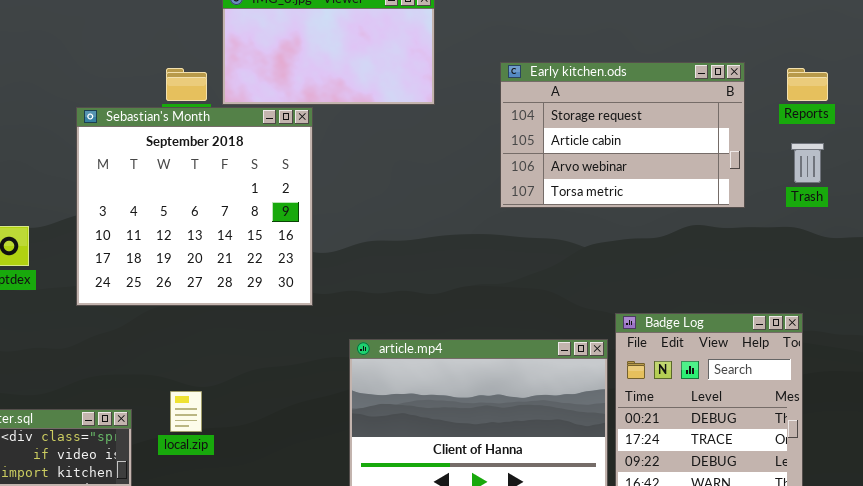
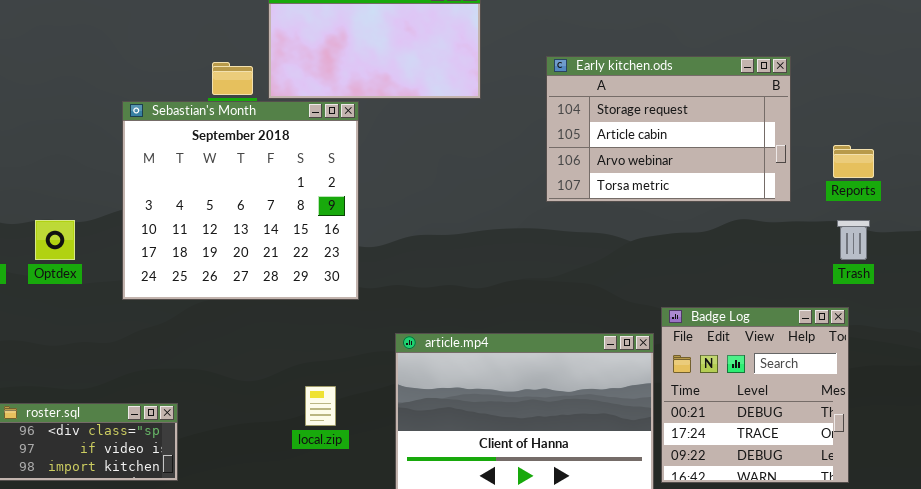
Reports: [787,68,828,101] -> [833,145,874,178], moved
Trash: [791,143,824,183] -> [837,220,870,260], moved
local.zip: [170,391,202,432] -> [305,386,336,426], moved

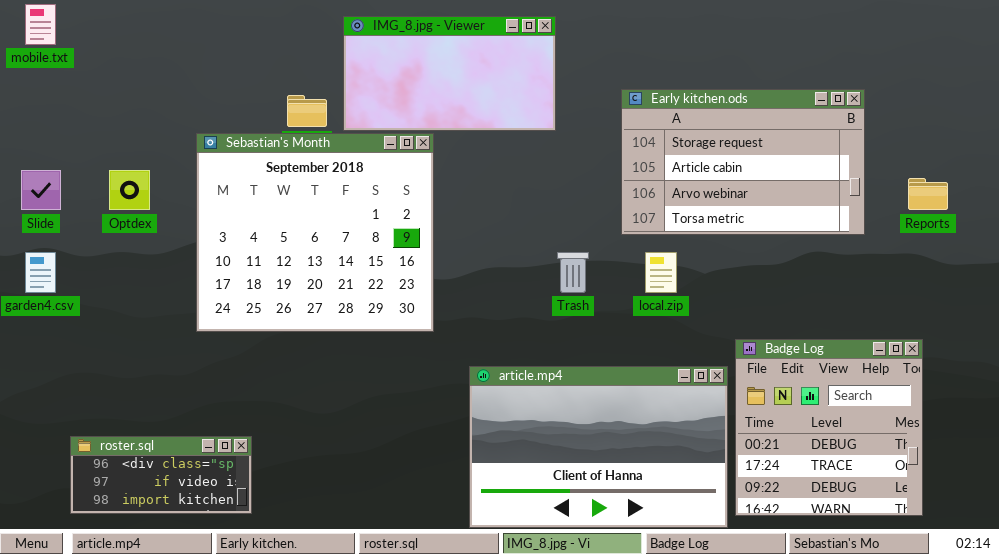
Optdex: [35,220,75,260] -> [109,170,150,210], moved
Trash: [837,220,870,260] -> [557,252,589,293], moved
local.zip: [305,386,336,426] -> [645,252,677,293], moved

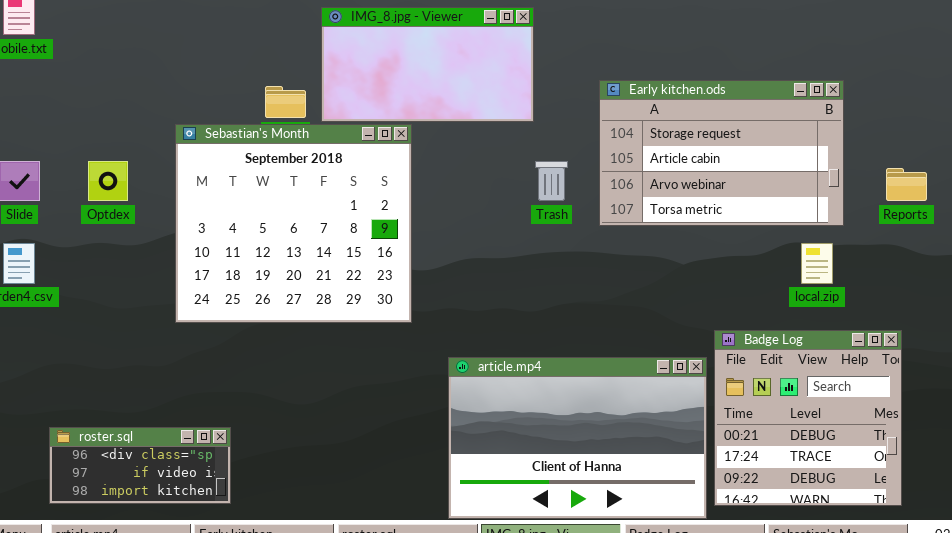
Trash: [557,252,589,293] -> [535,161,568,201], moved
local.zip: [645,252,677,293] -> [801,243,833,284], moved

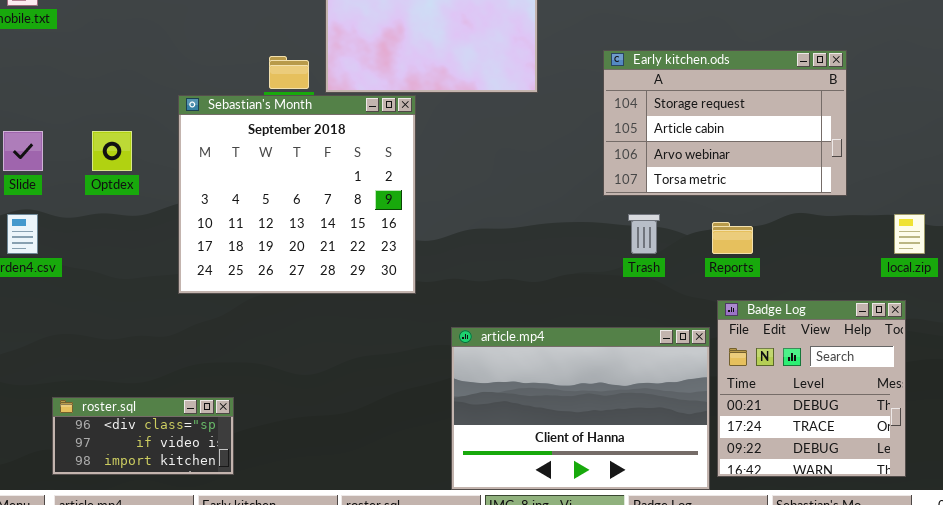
Trash: [535,161,568,201] -> [628,214,660,254], moved
Reports: [886,168,927,201] -> [712,222,753,254], moved
local.zip: [801,243,833,284] -> [894,214,925,254], moved

